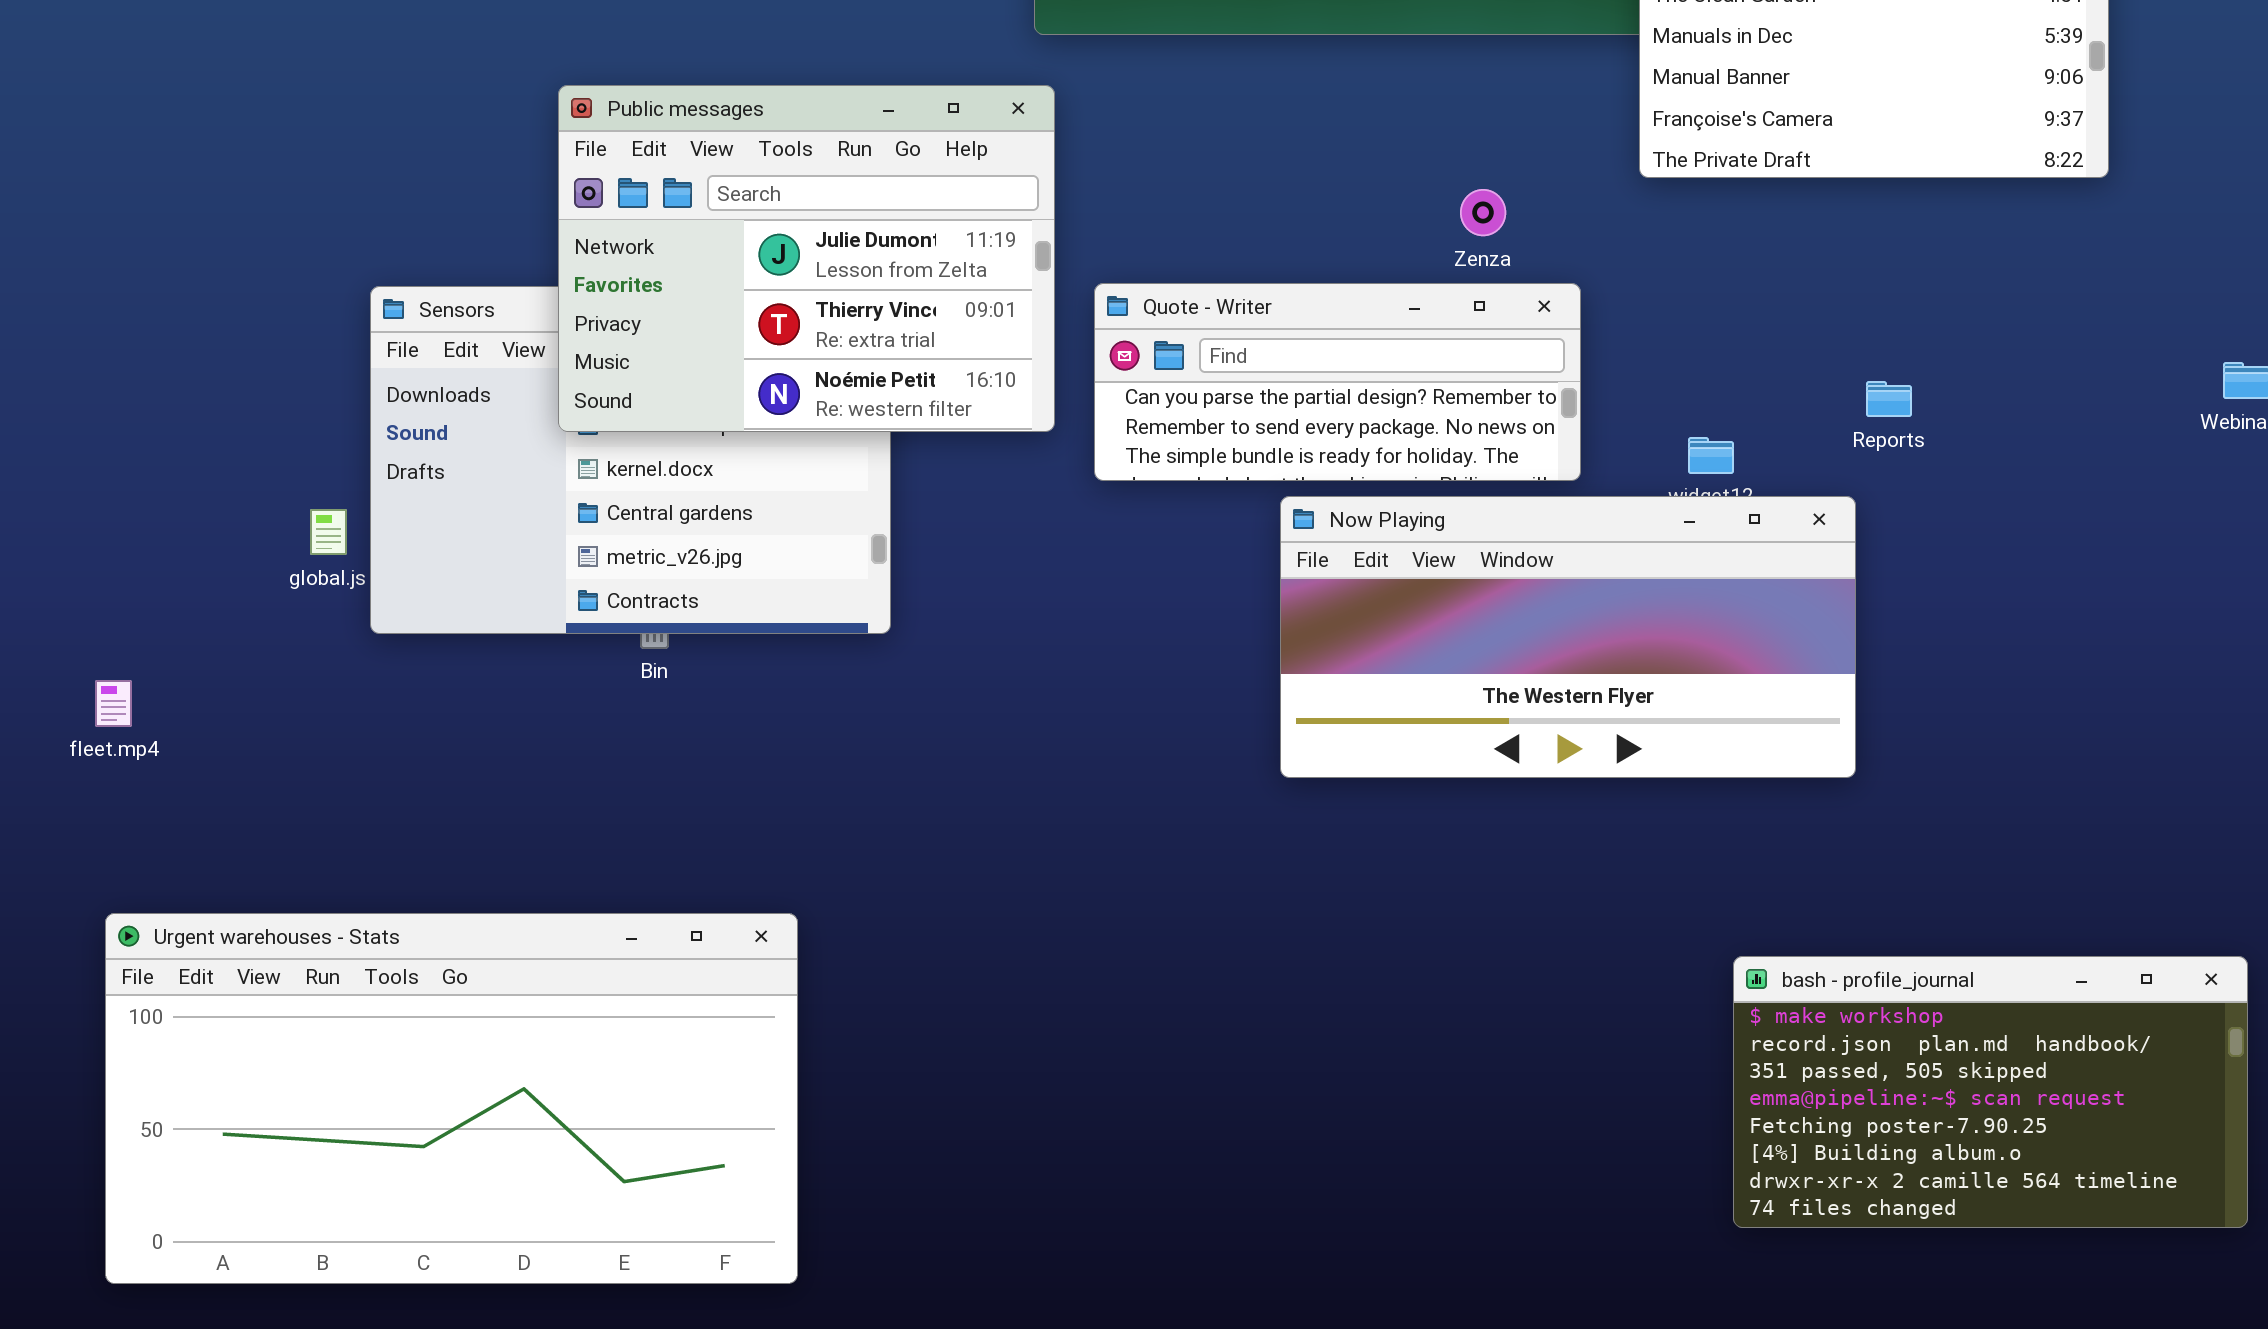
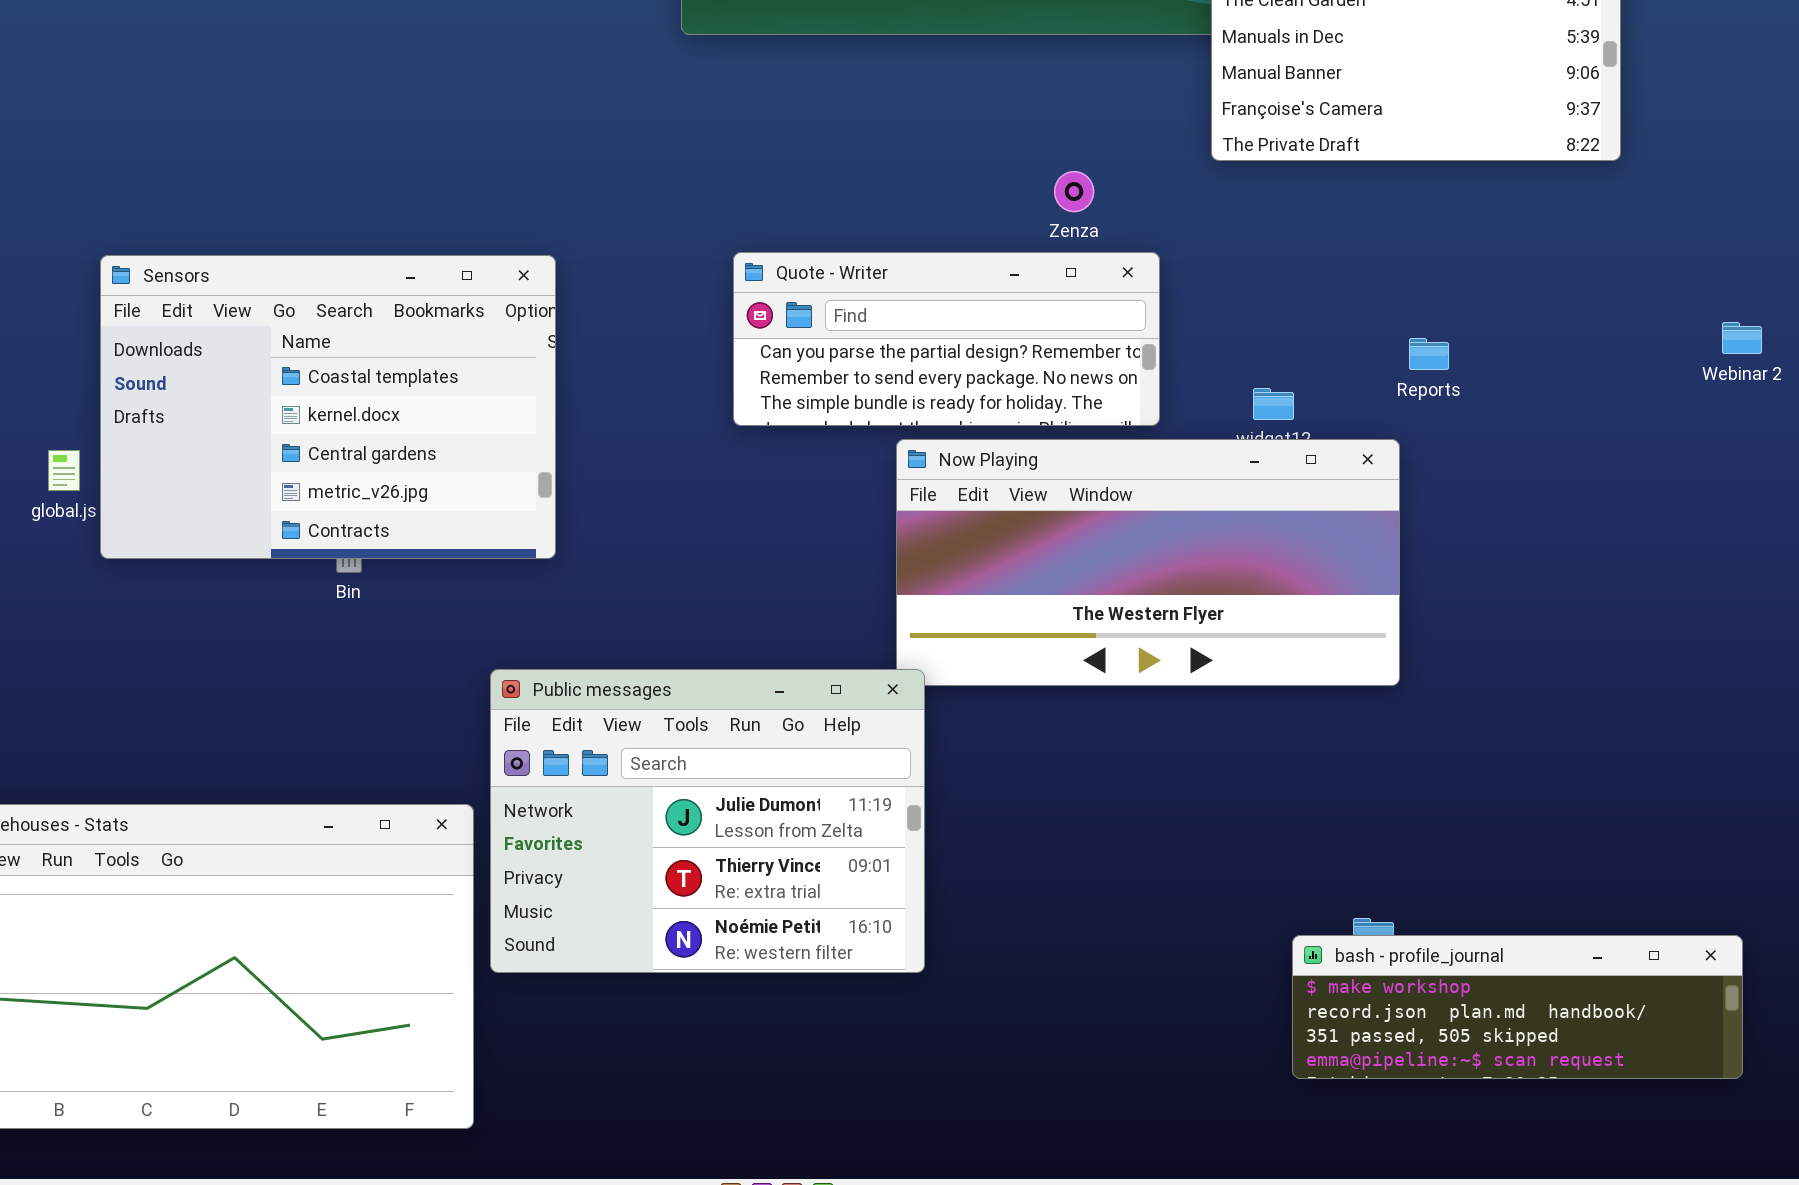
Public messages: [558,85,1055,432] -> [490,669,925,973], moved
bash - profile_journal: [1733,956,2248,1228] -> [1292,935,1743,1079], resized

